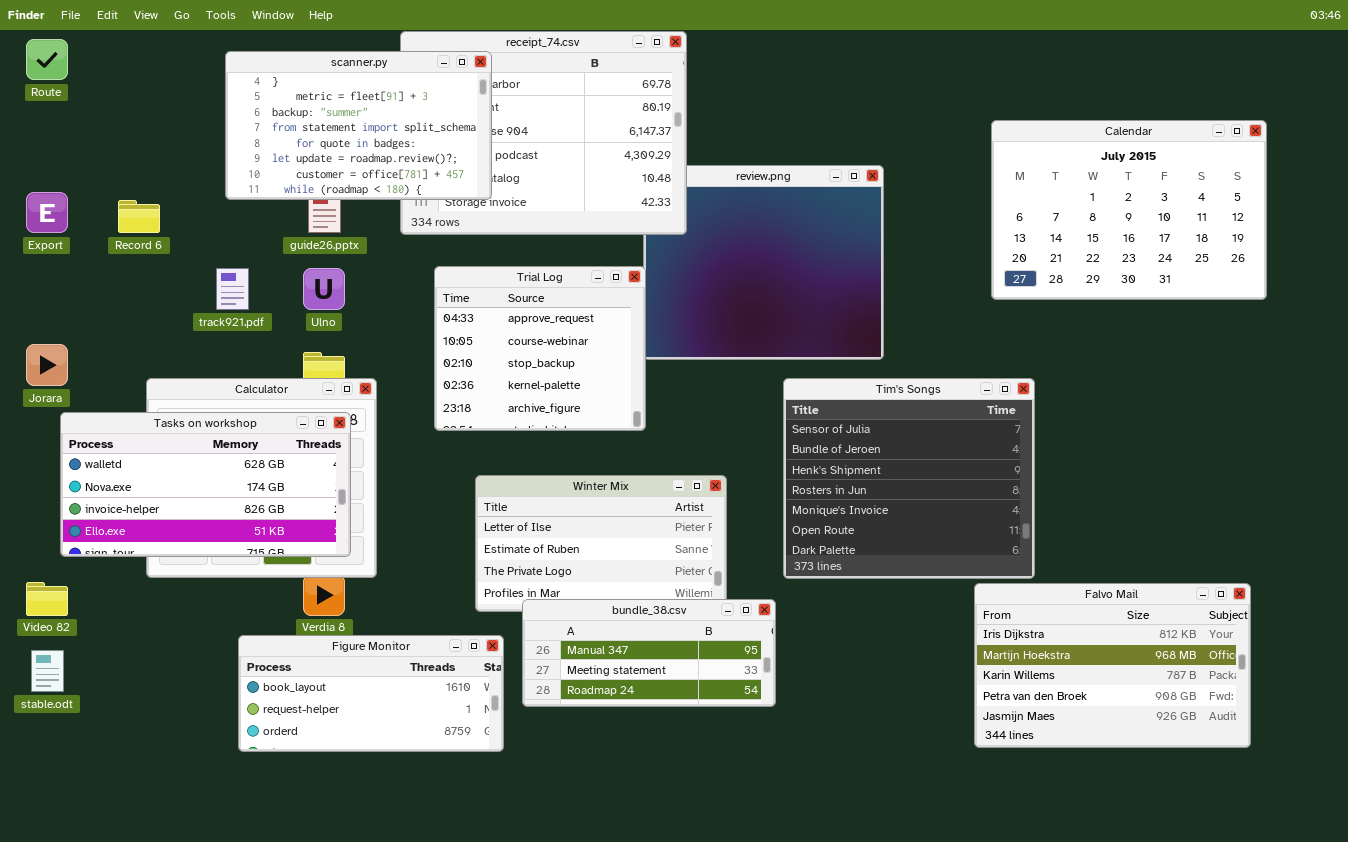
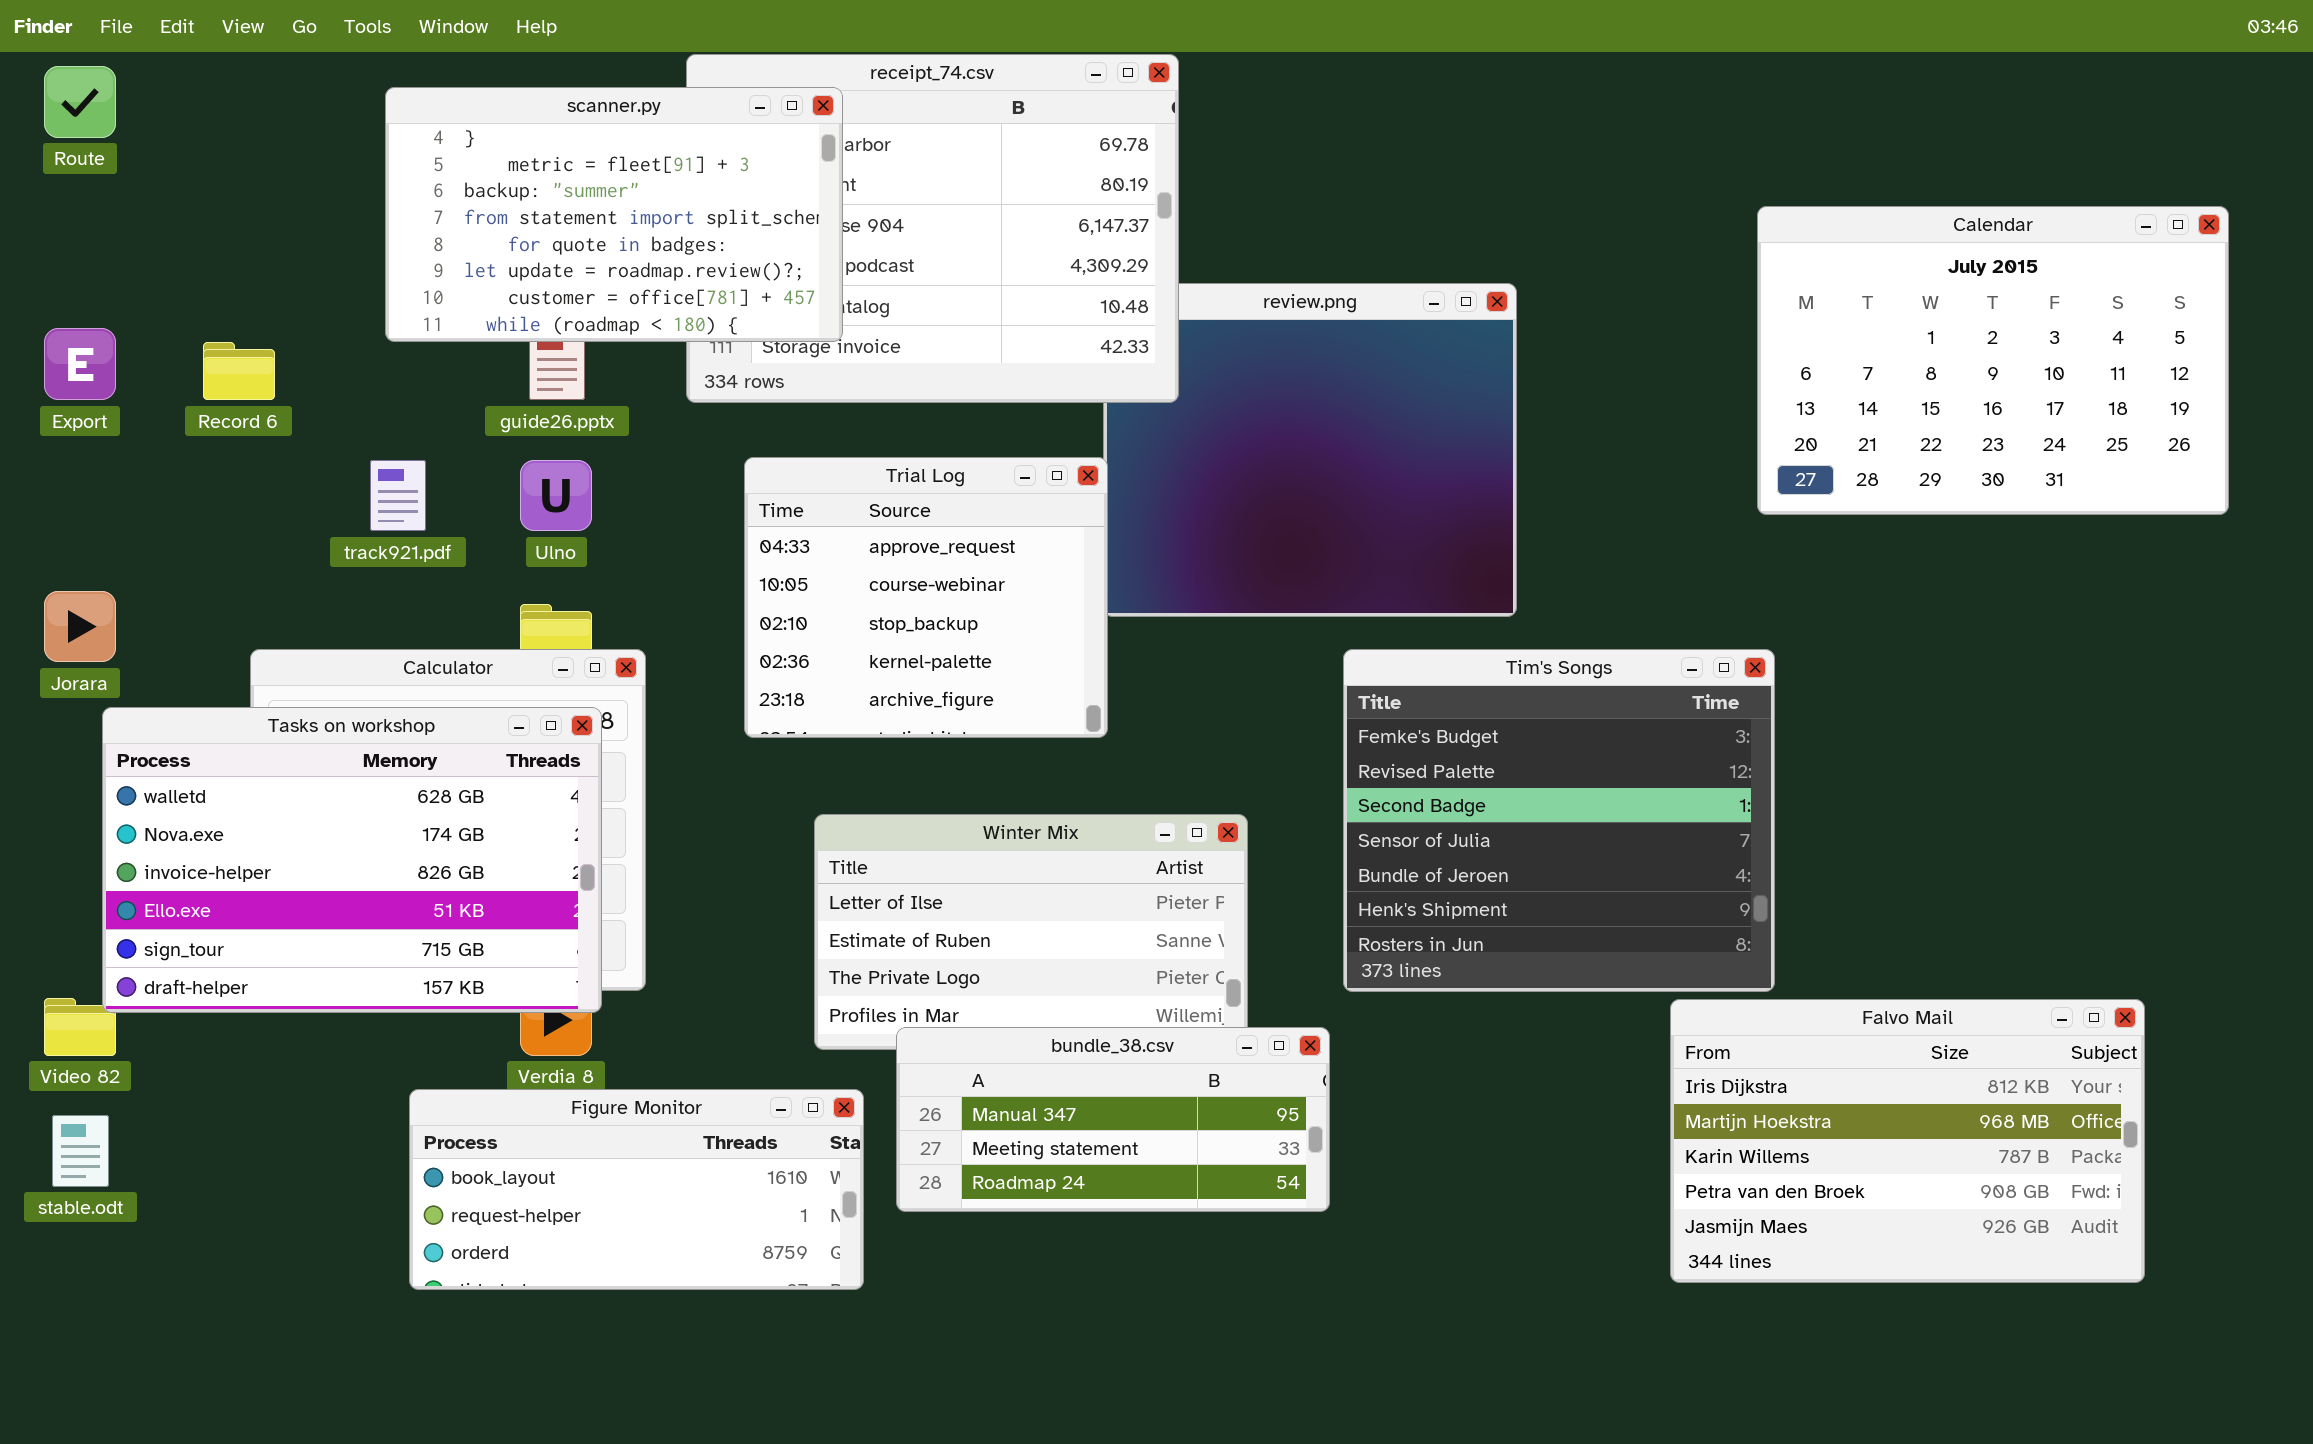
Calendar: [991,120,1267,300] -> [1757,206,2229,515], moved
Tim's Songs: [783,378,1035,579] -> [1343,649,1775,992], scrolled up 3 rows
Tasks on workshop: [60,412,351,557] -> [102,707,602,1013], resized

